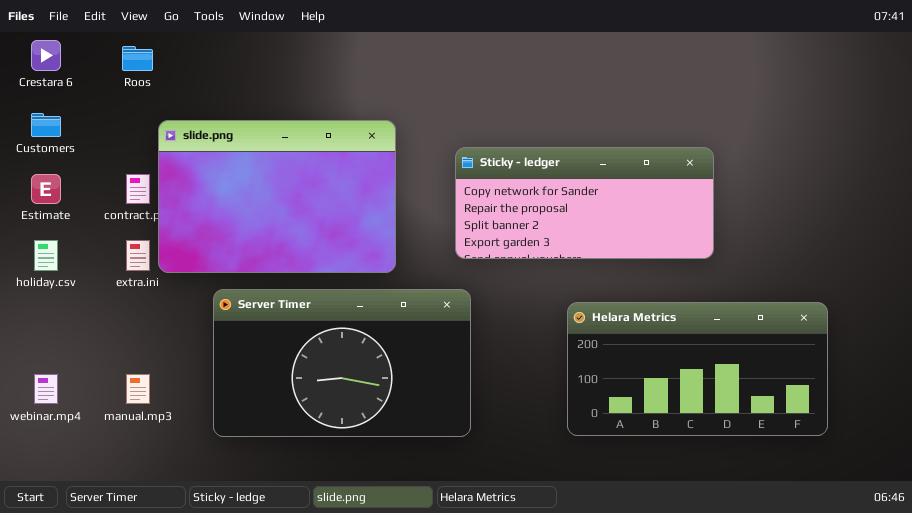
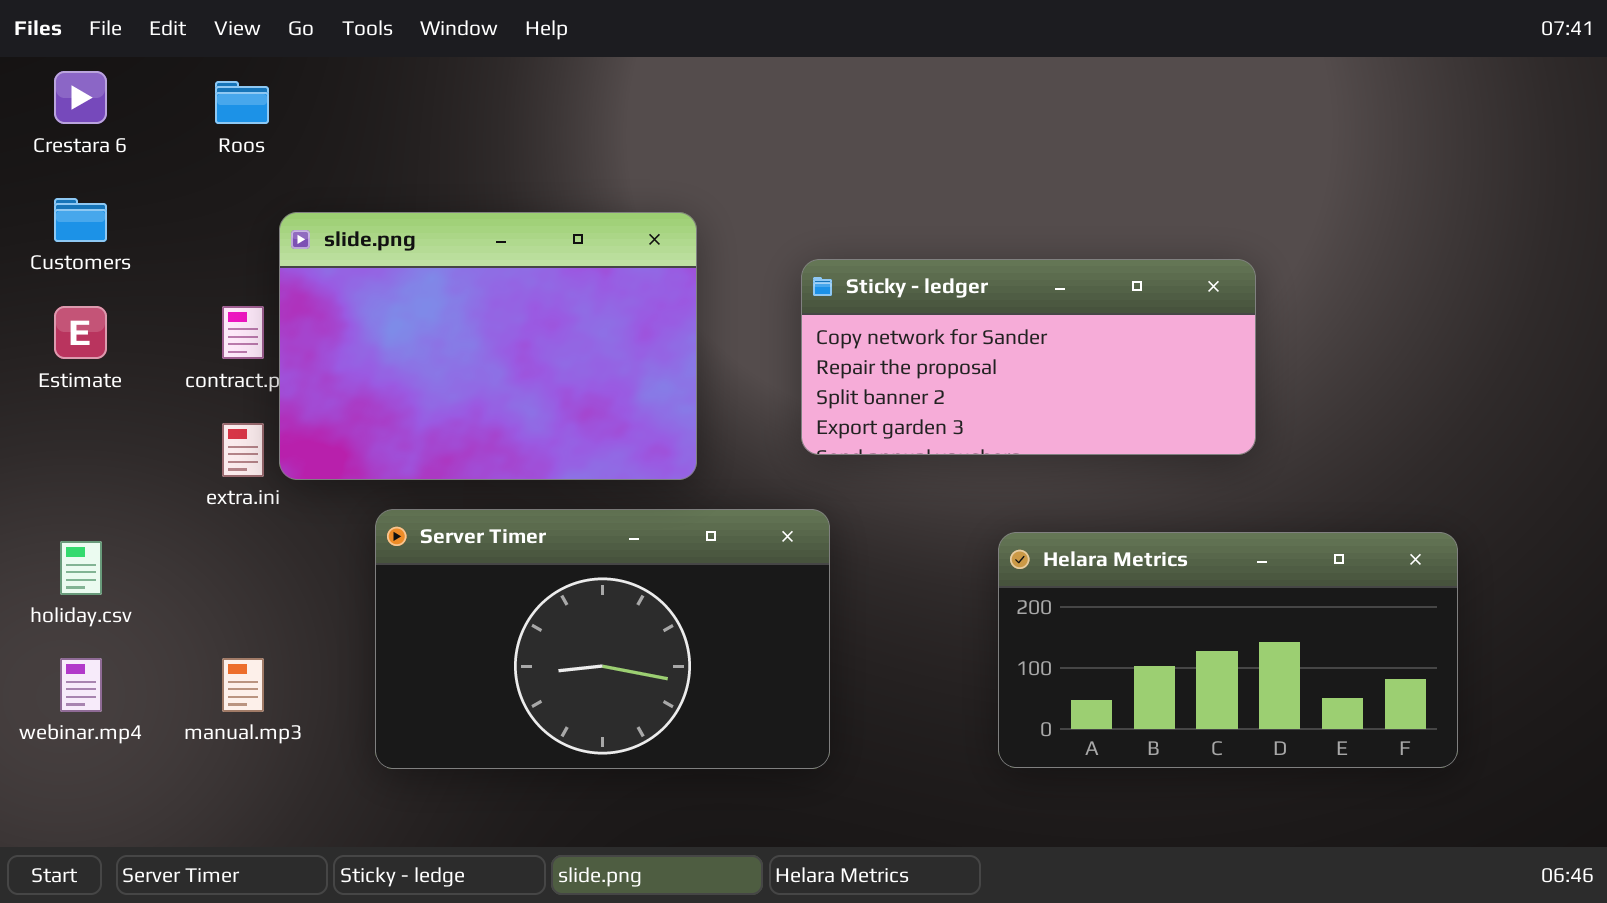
holiday.csv: [34,240,58,271] -> [60,541,102,595], moved

